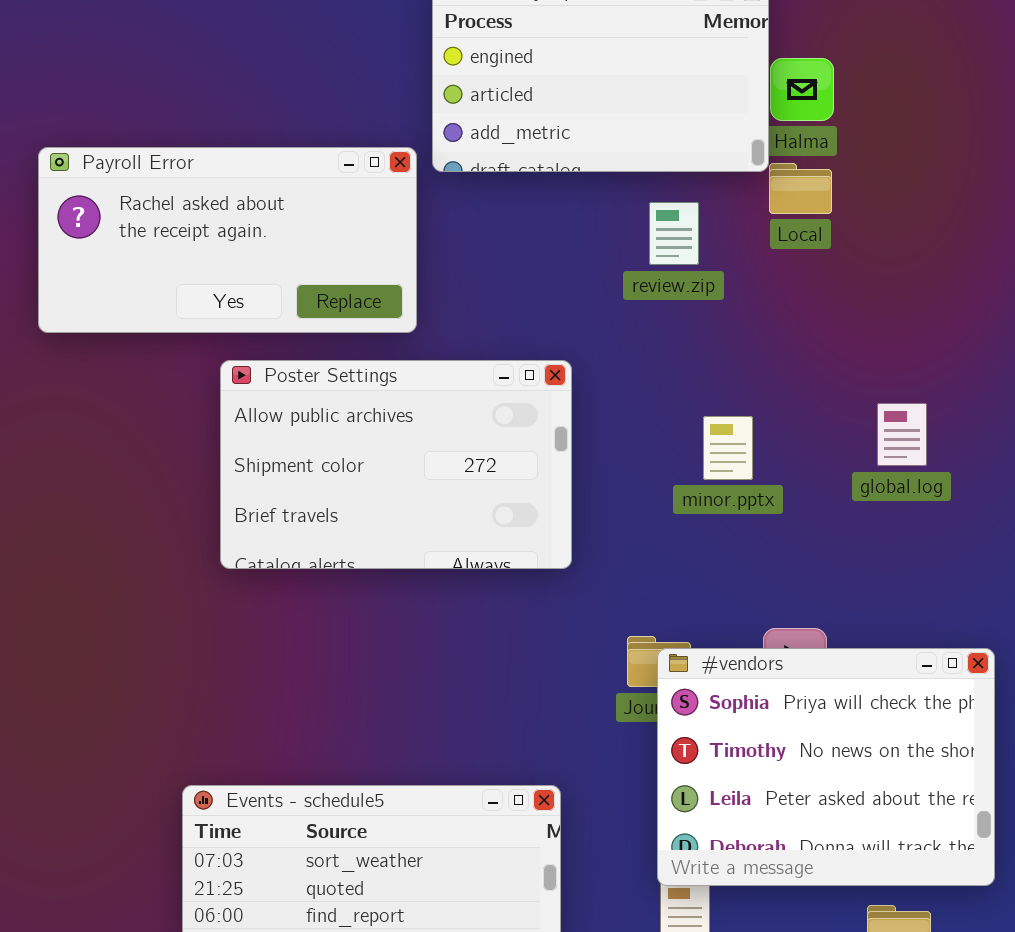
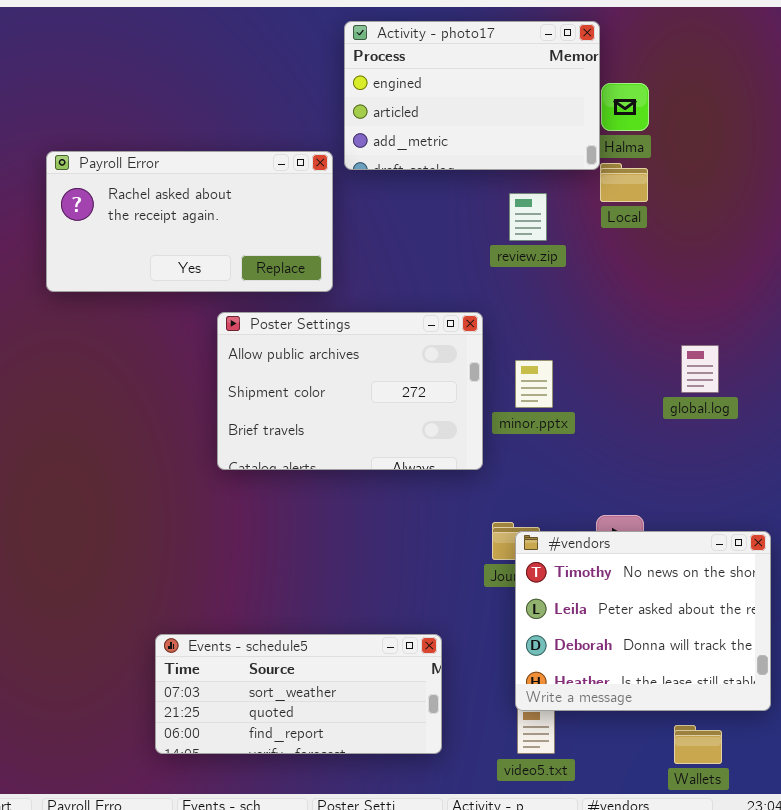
Poster Settings: [220,360,572,569] -> [217,312,483,470], moved
minor.pptx: [703,416,753,480] -> [515,360,553,408], moved
#vendors: [657,648,995,886] -> [515,531,771,711], scrolled down 1 row

